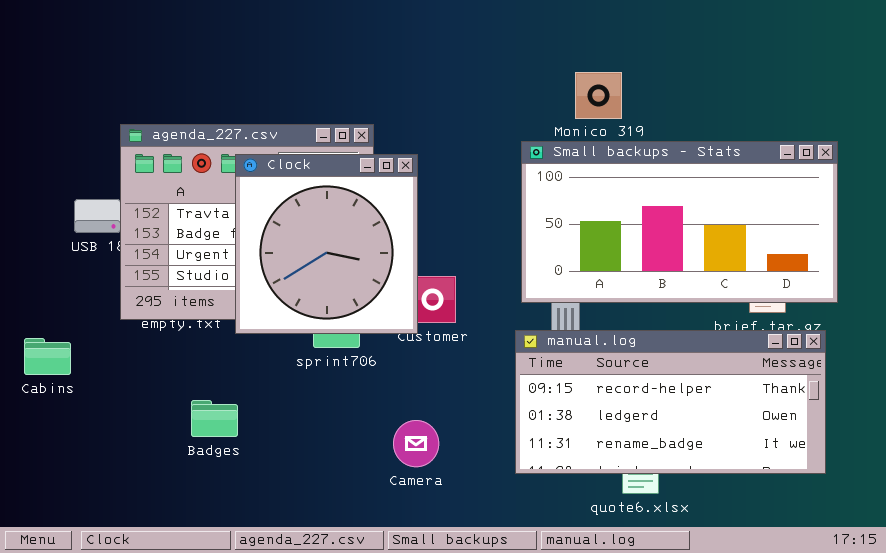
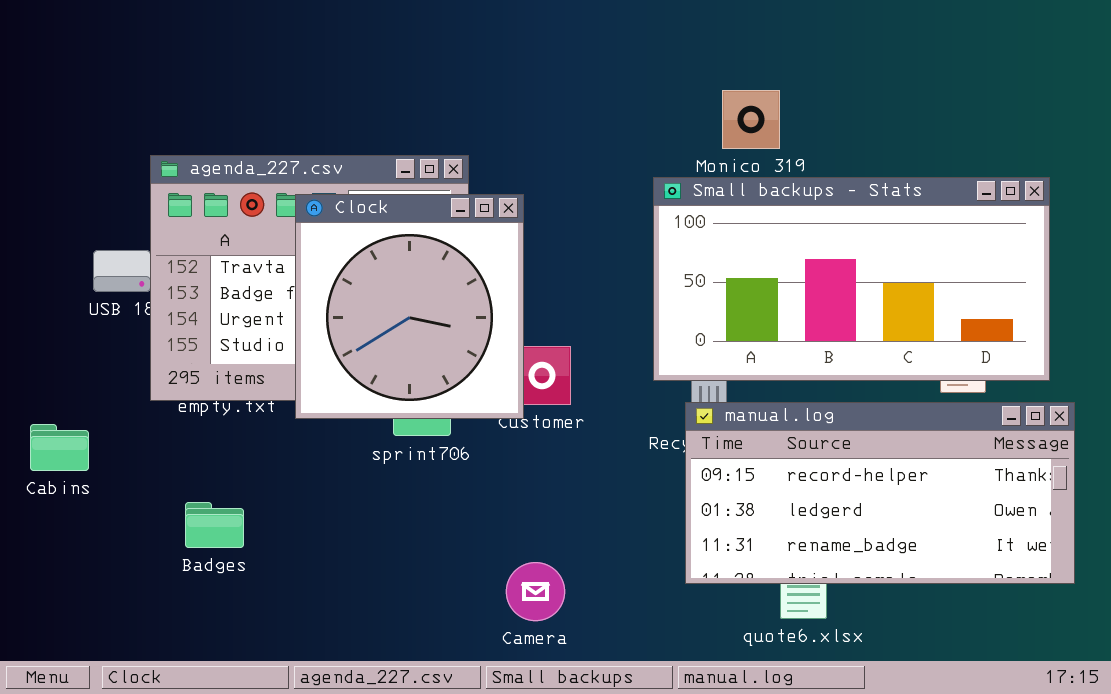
manual.log: [515,330,826,474] -> [685,402,1075,584], moved
Badges: [191,400,238,437] -> [185,502,244,548], moved
Camera: [393,420,439,467] -> [506,562,565,621], moved

